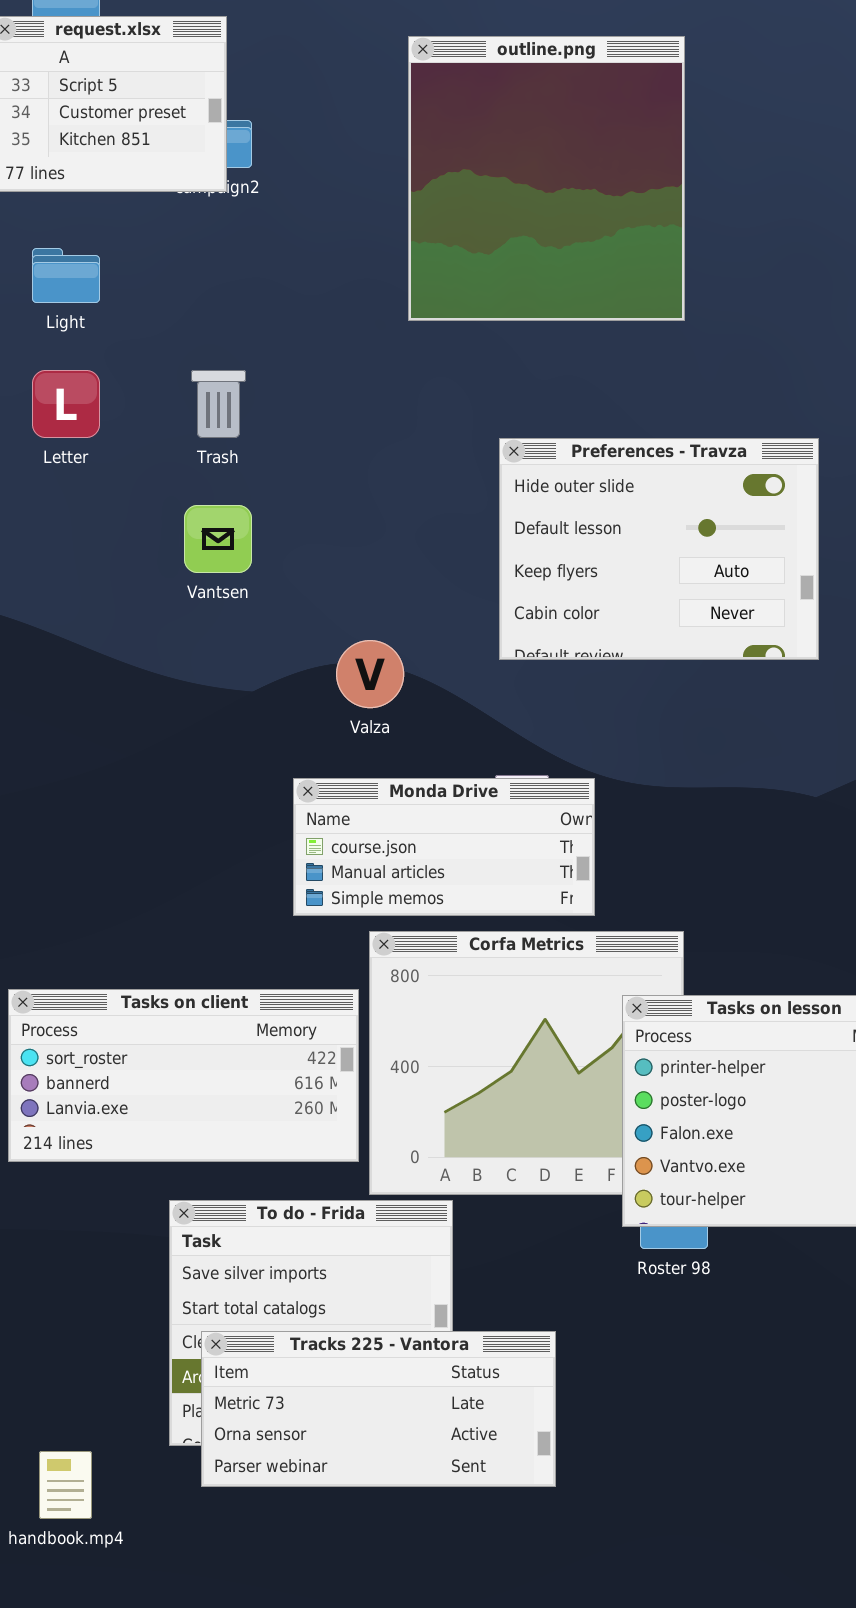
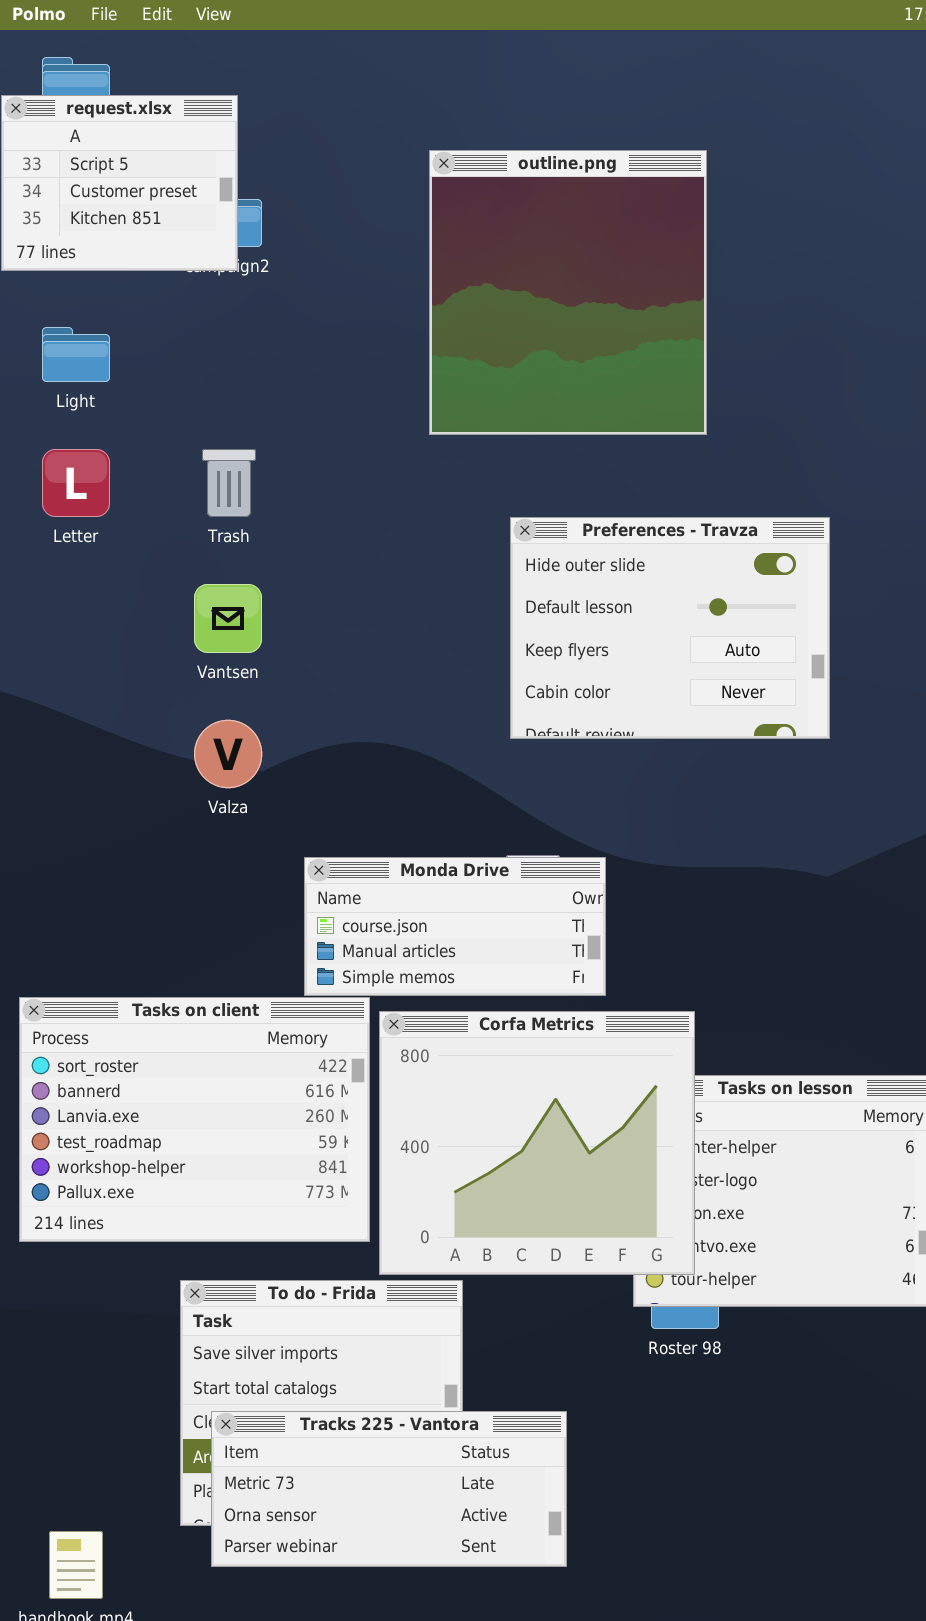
outline.png: [408,36,685,321] -> [429,150,707,435], moved
Valza: [336,640,404,708] -> [194,720,262,788], moved
Corfa Metrics: [369,931,684,1195] -> [379,1011,695,1275], raised
Tasks on client: [8,989,359,1162] -> [19,997,370,1242], resized

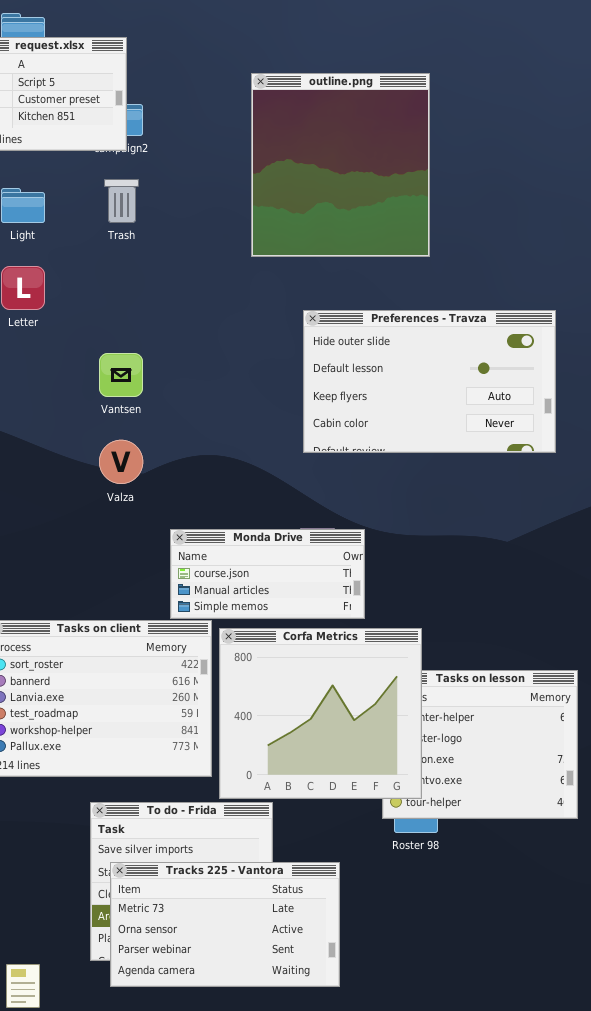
Trash: [202,449,256,517] -> [104,179,139,223], moved
Preferences - Travza: [510,517,830,739] -> [303,310,556,453], resized
Tracks 225 - Vantora: [211,1411,567,1567] -> [110,862,340,987], resized

